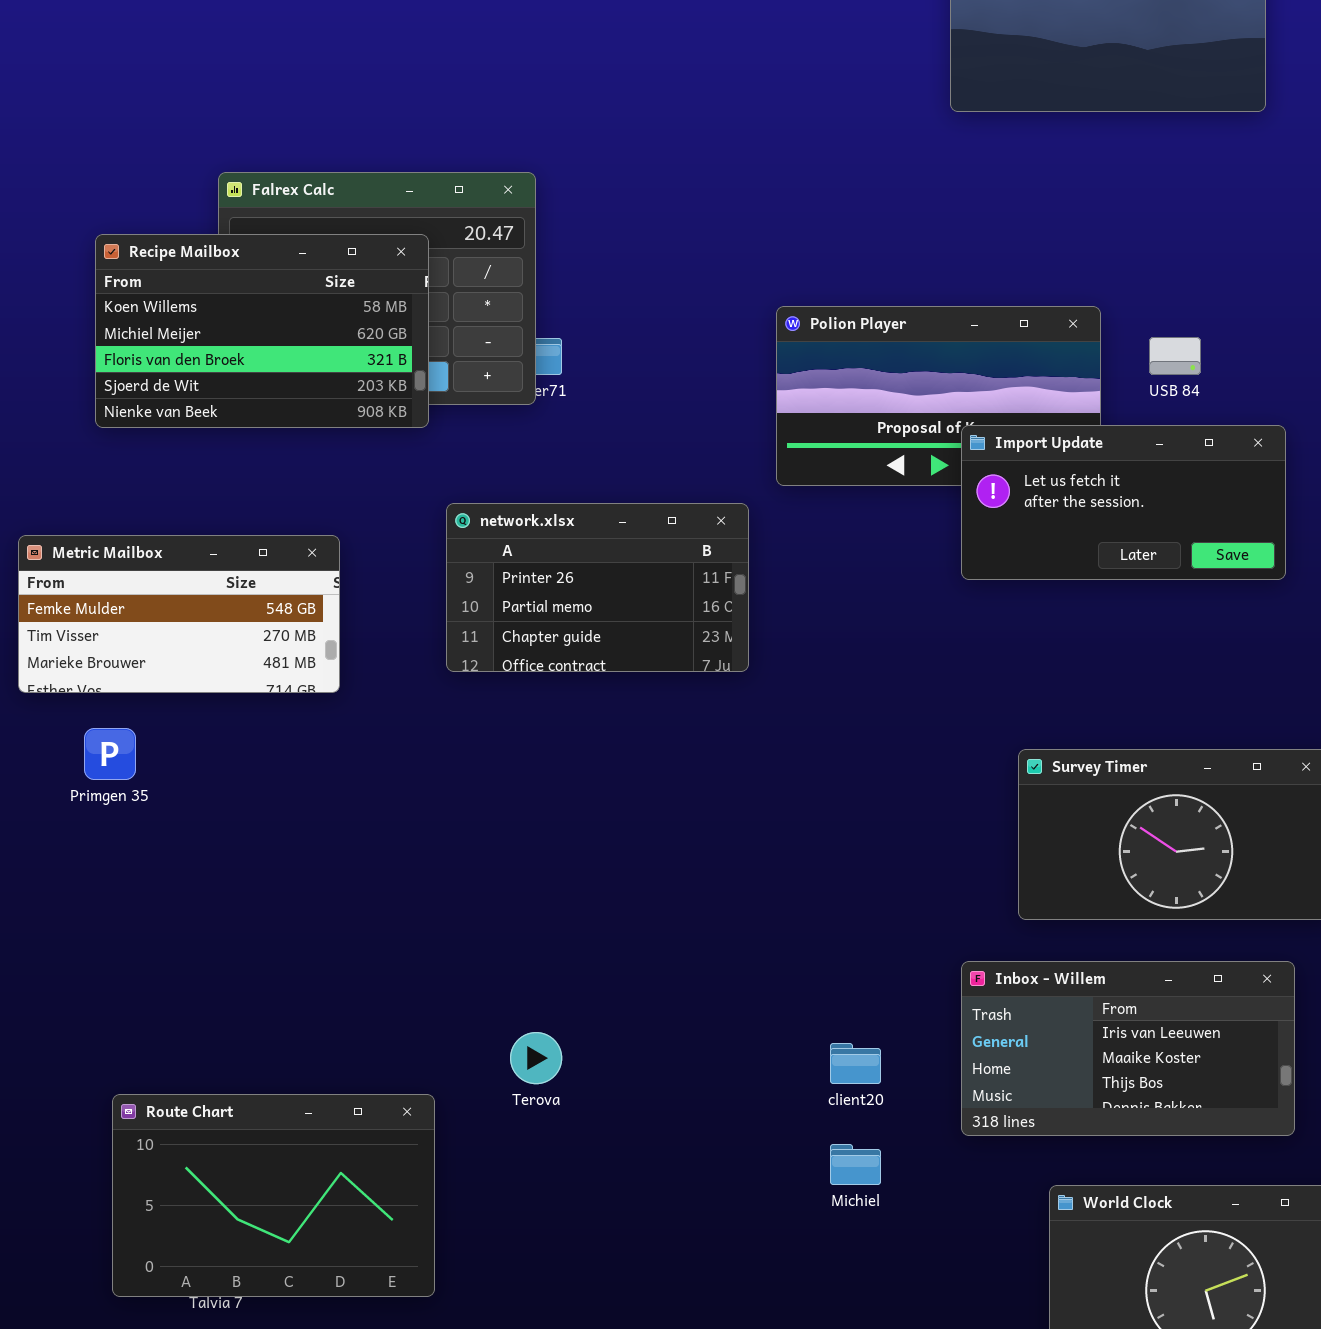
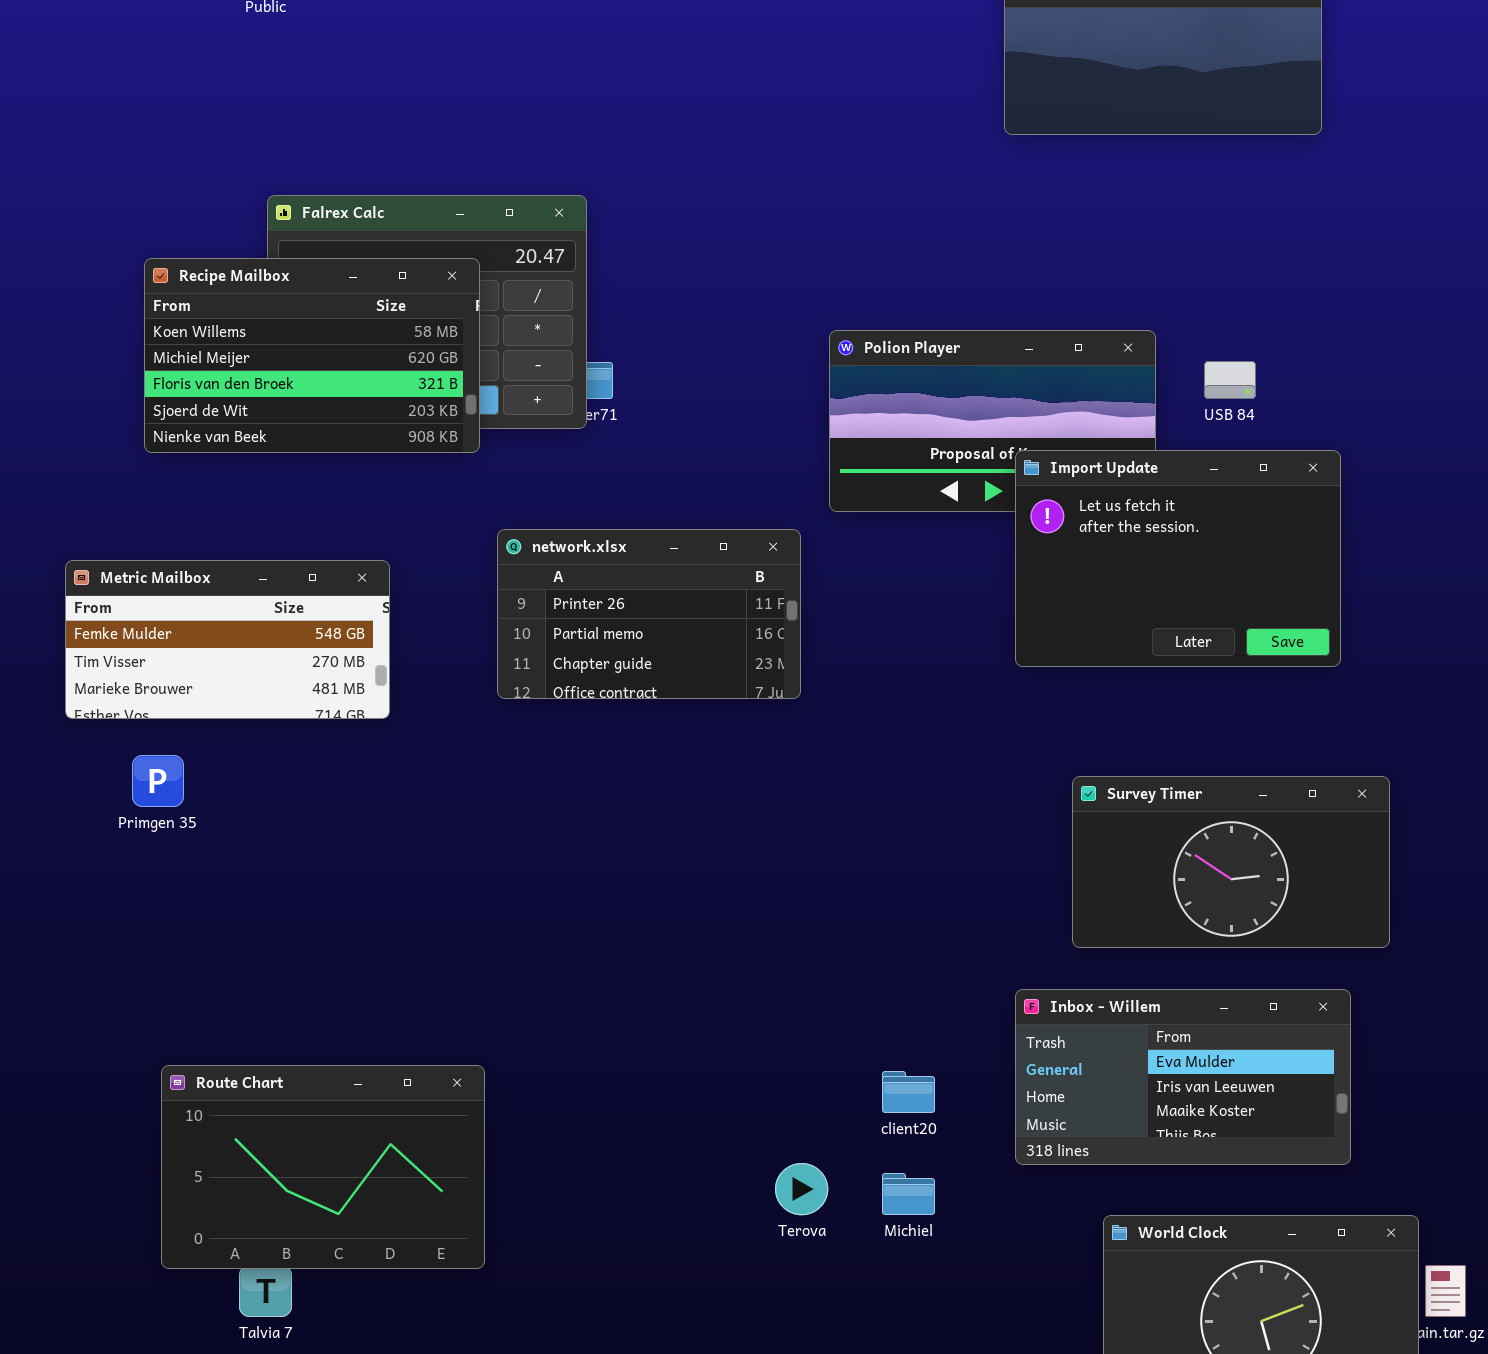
Import Update: [961,425,1286,580] -> [1015,450,1341,667], resized
Inbox - Willem: [961,961,1295,1136] -> [1015,989,1351,1165], scrolled up 1 row
Terova: [510,1032,562,1084] -> [775,1163,828,1215], moved
Route Chart: [112,1094,435,1297] -> [161,1065,485,1269], moved

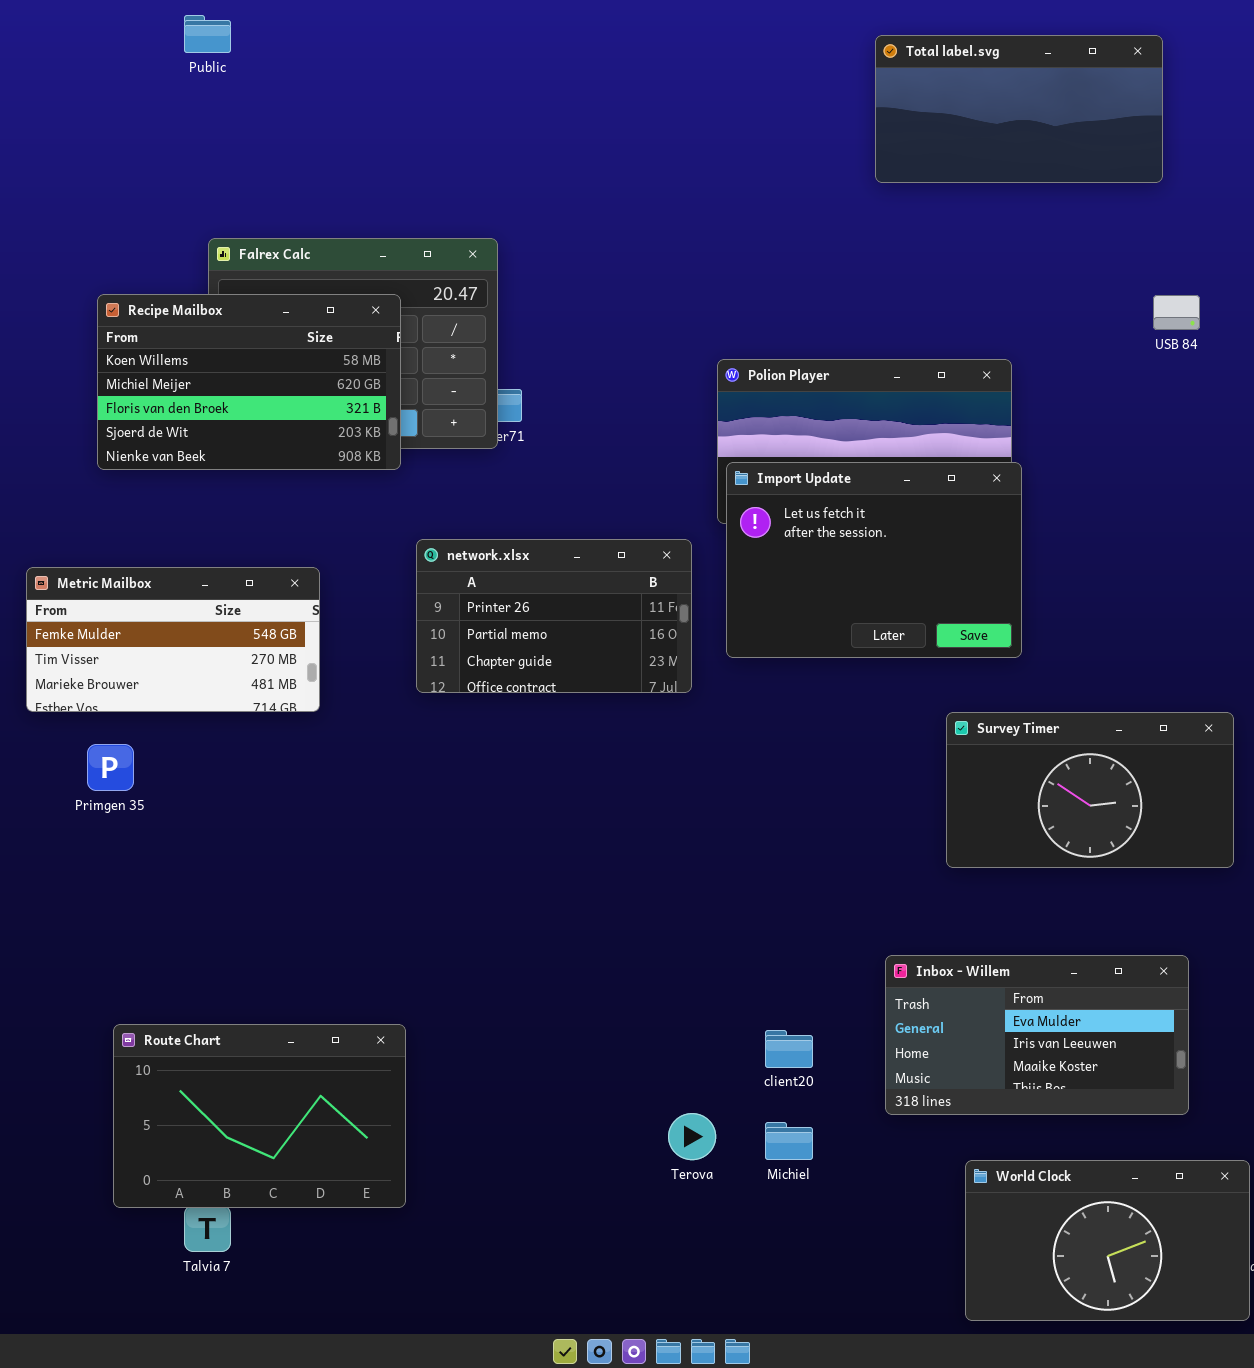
USB 84: [1204,361,1256,399] -> [1153,295,1200,330], moved
Import Update: [1015,450,1341,667] -> [726,462,1022,658], moved
Survey Timer: [1072,776,1390,948] -> [946,712,1234,868], moved

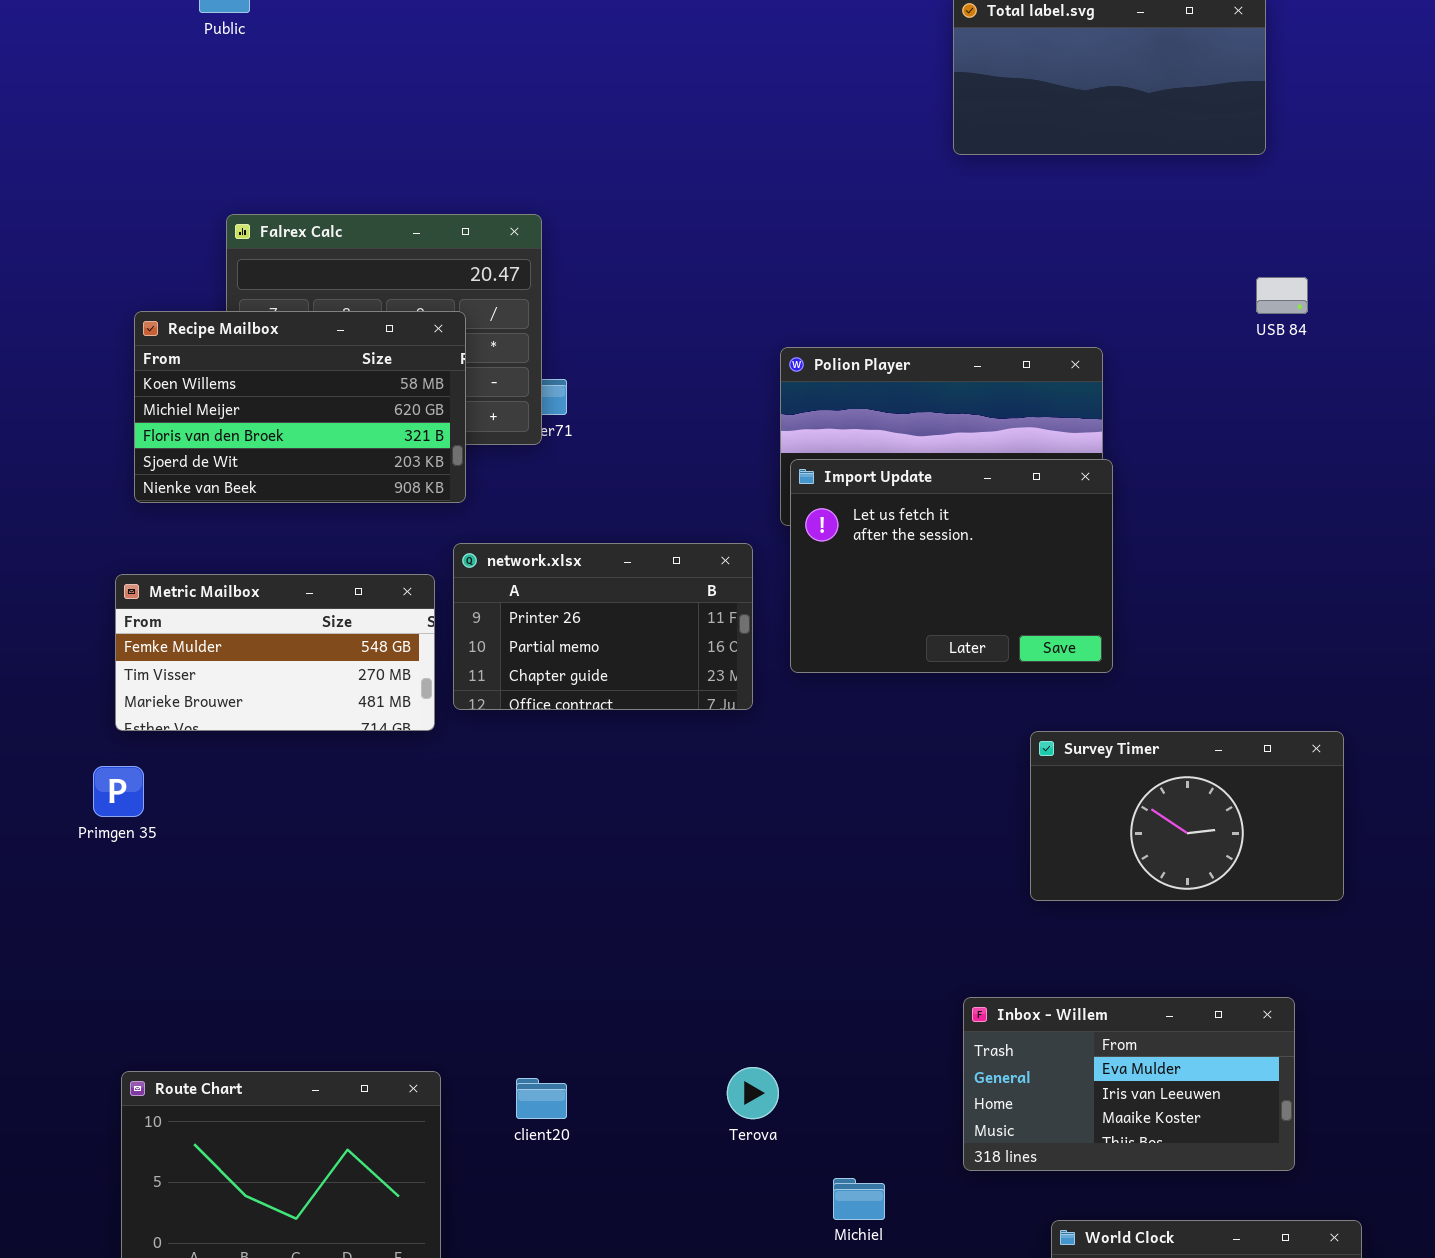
Recipe Mailbox: [97,294,401,470] -> [134,311,466,503], moved
Metric Mailbox: [26,567,320,712] -> [115,574,435,731], moved
client20: [765,1030,813,1068] -> [516,1078,567,1119], moved
Terova: [668,1113,716,1160] -> [727,1067,779,1119], moved

